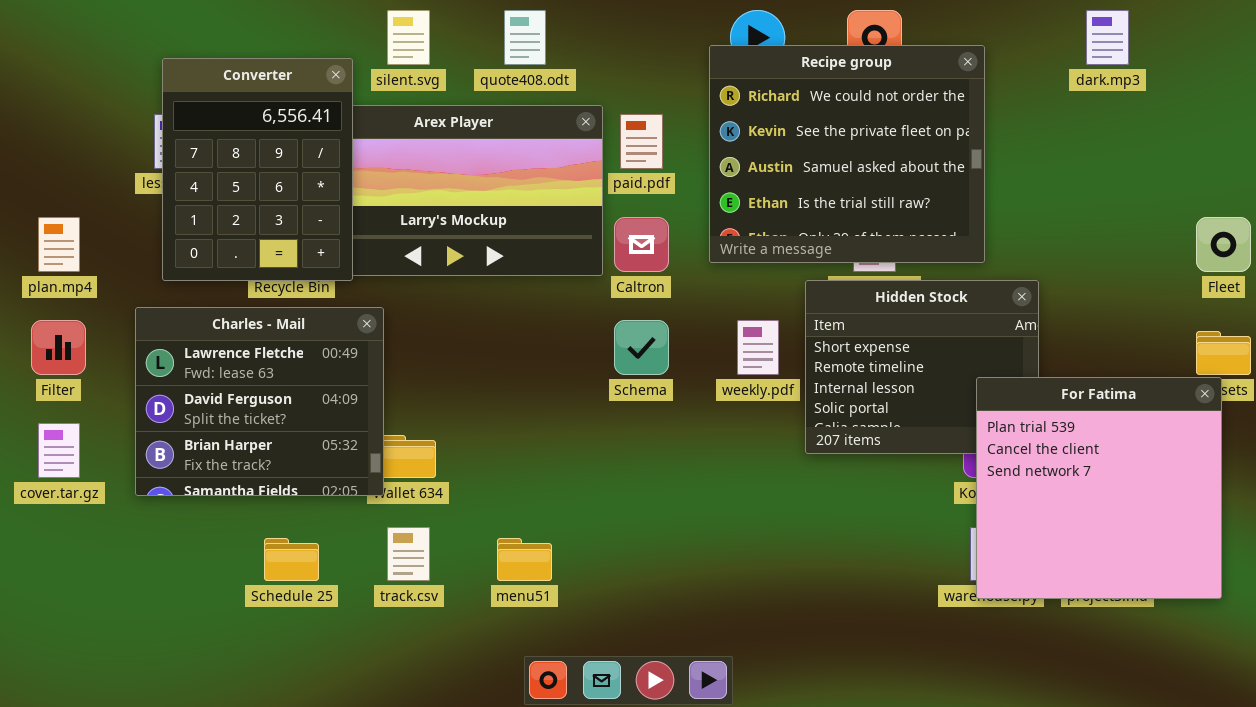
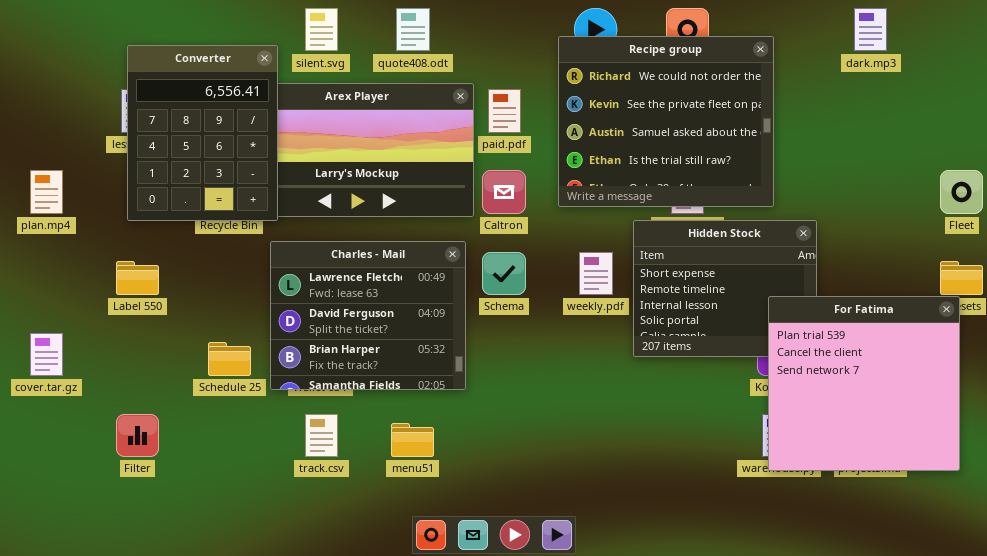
Charles - Mail: [135,307,384,496] -> [270,241,466,390], moved
Filter: [31,320,86,375] -> [116,414,159,457], moved
Schedule 25: [264,538,319,581] -> [208,342,251,376], moved

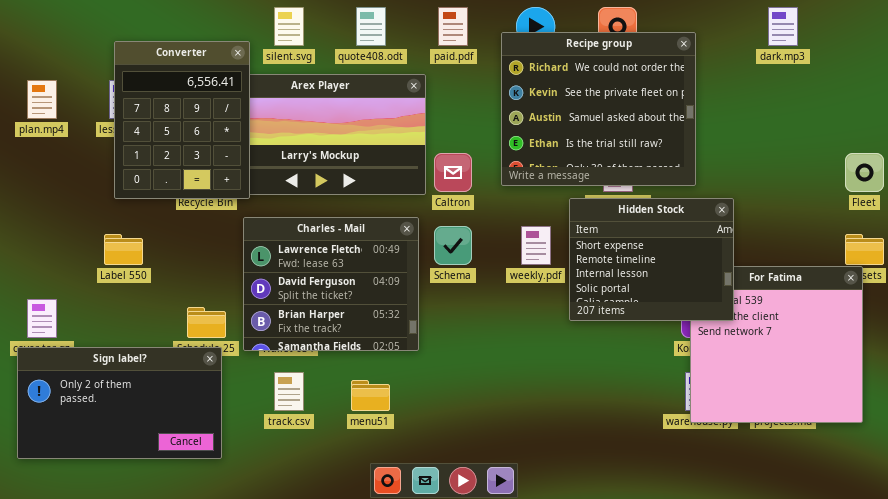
paid.pdf: [488,89,521,133] -> [438,7,468,46], moved
plan.mp4: [30,170,63,214] -> [27,80,57,119], moved
Hidden Stock: [633,220,817,357] -> [569,198,734,321], raised
Sign label?: none -> [17,347,222,459], opened

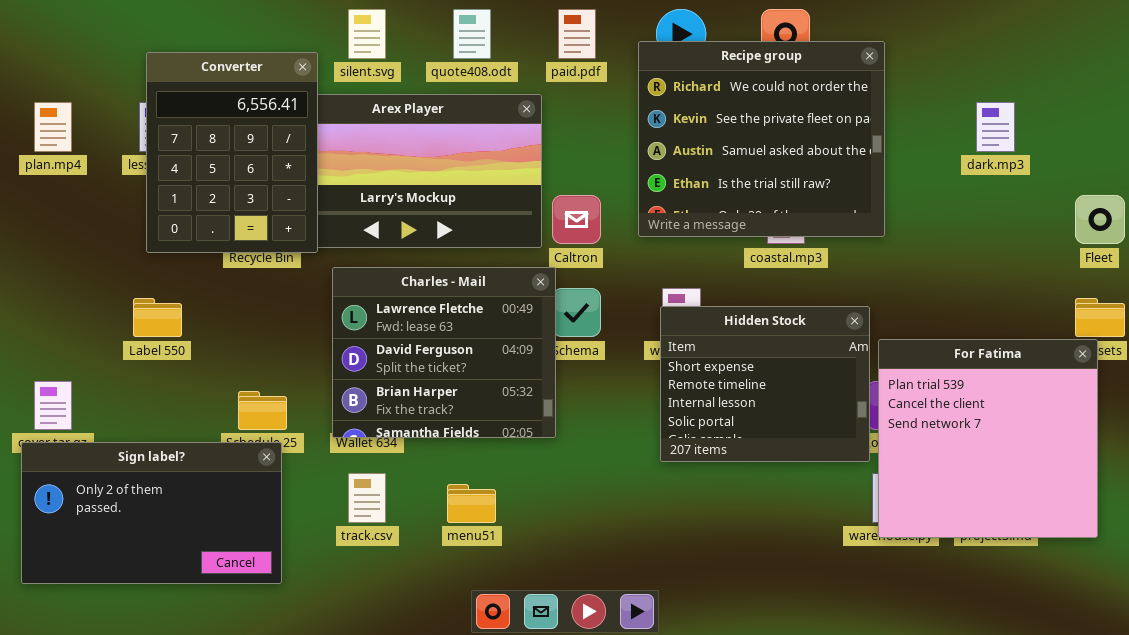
dark.mp3: [768,7,798,46] -> [976,102,1015,152], moved
Hidden Stock: [569,198,734,321] -> [660,306,870,462], moved
Charles - Mail: [243,217,419,351] -> [332,267,556,438], moved

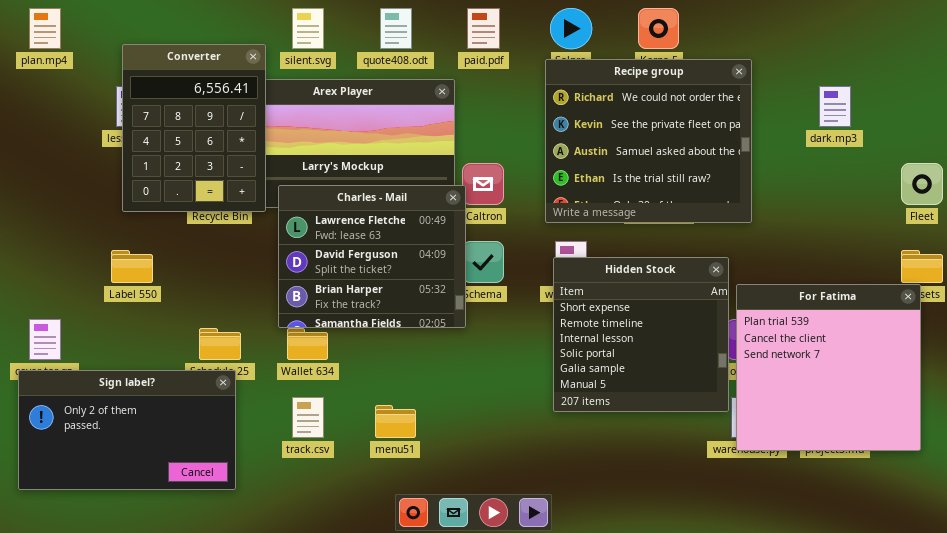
Recipe group: [638,41,885,237] -> [545,59,752,223], moved
plan.mp4: [34,102,72,152] -> [29,8,61,49], moved
Charles - Mail: [332,267,556,438] -> [278,185,466,328], moved
Hidden Stock: [660,306,870,462] -> [553,257,729,412], resized

